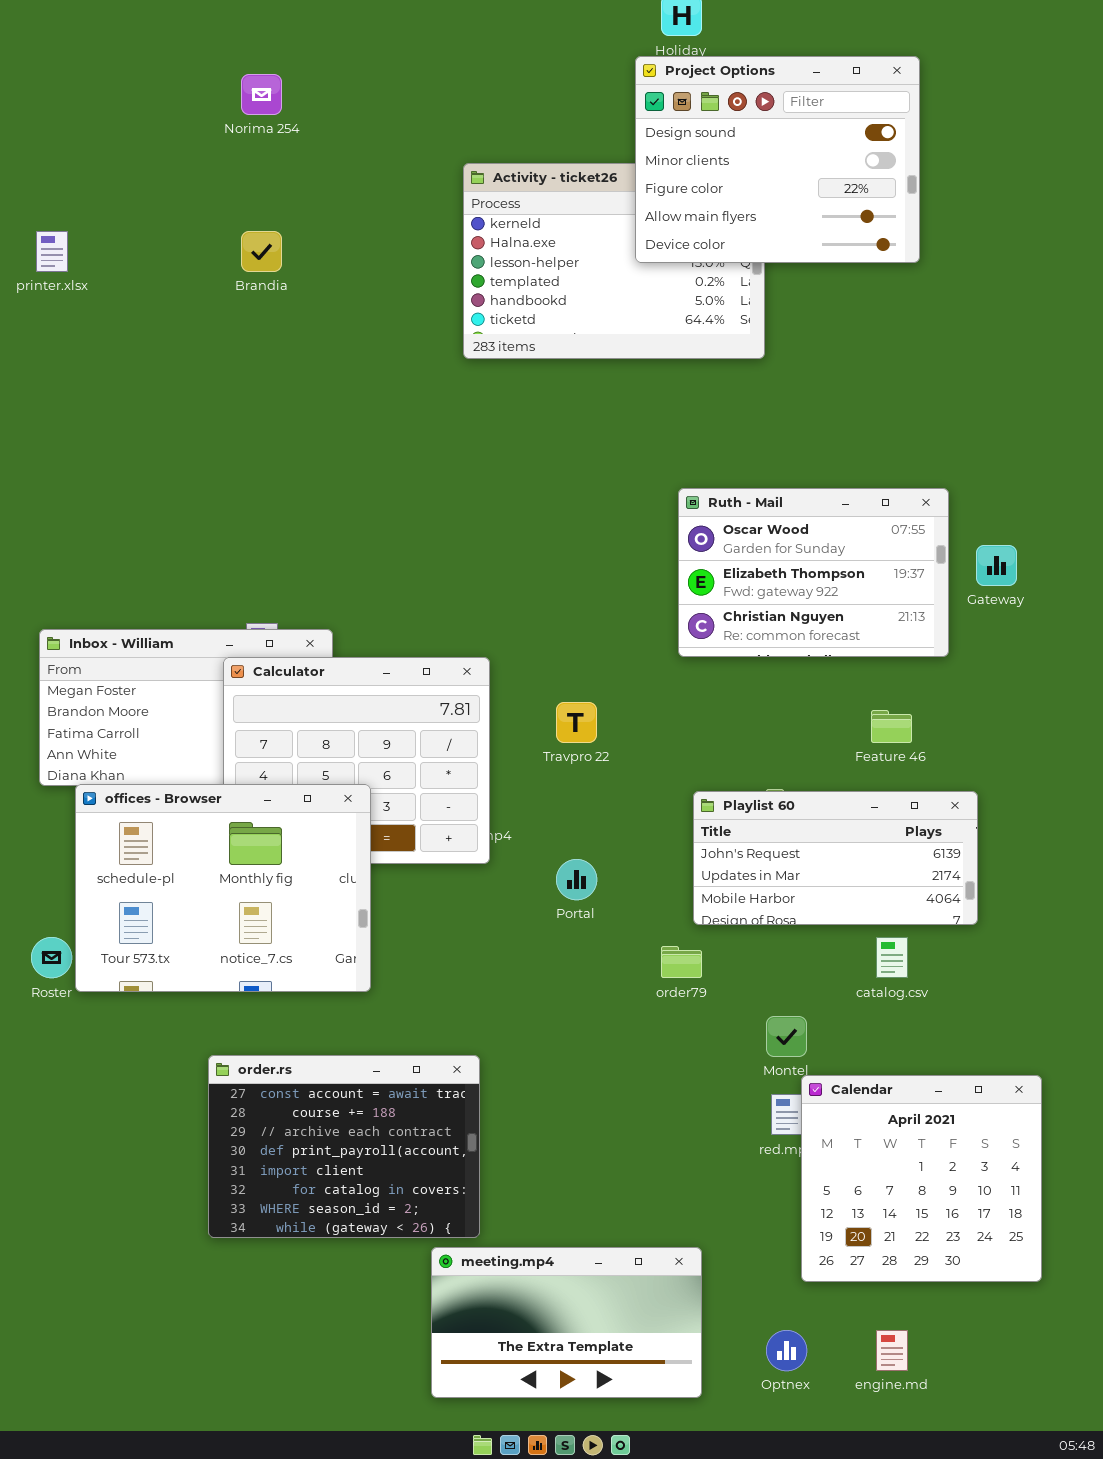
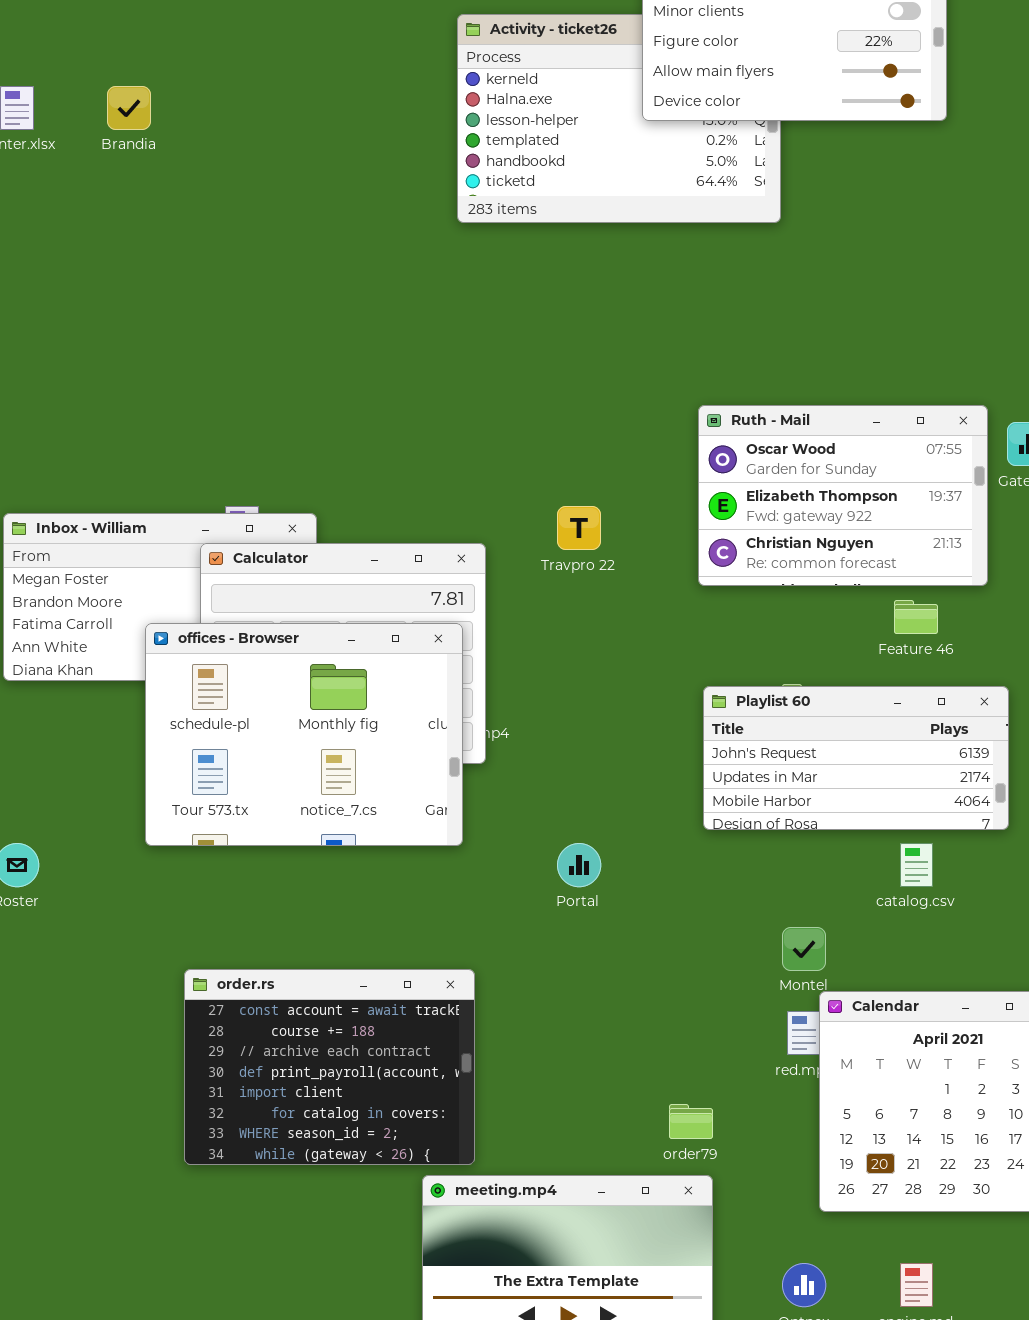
Brandia: [241,231,282,272] -> [107,86,151,130], moved
Ruth - Mail: [678,488,949,657] -> [698,405,988,586], moved
Travpro 22: [556,702,597,743] -> [557,506,601,550], moved
offices - Browser: [75,784,371,992] -> [145,623,463,846], moved
Portal: [556,859,597,900] -> [557,843,601,887], moved
order79: [661,946,702,978] -> [669,1104,713,1139], moved

